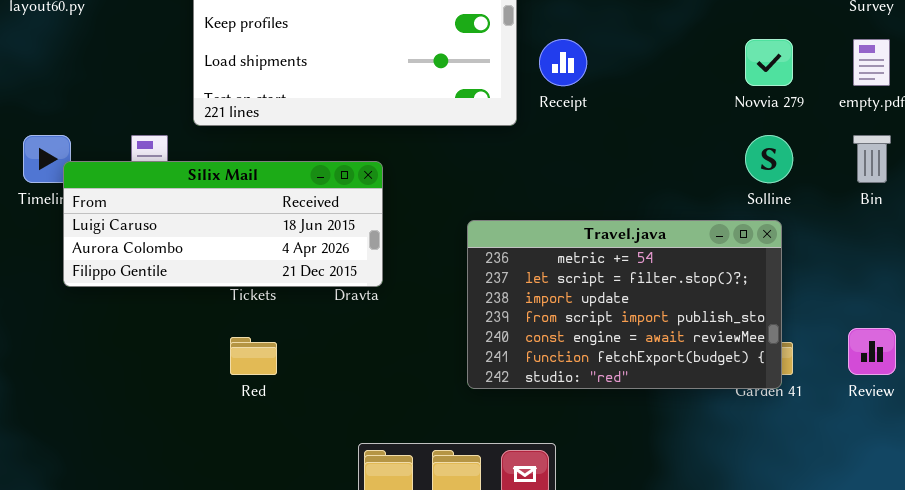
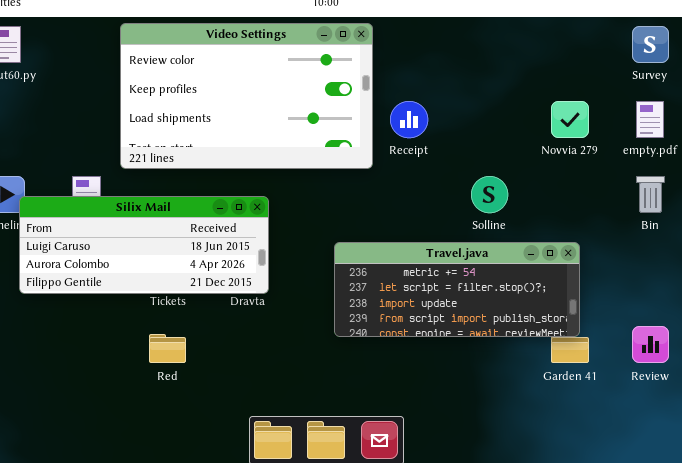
Solline: [745,135,793,183] -> [471,176,508,213], moved
Travel.java: [467,220,782,389] -> [334,242,580,337], resized

